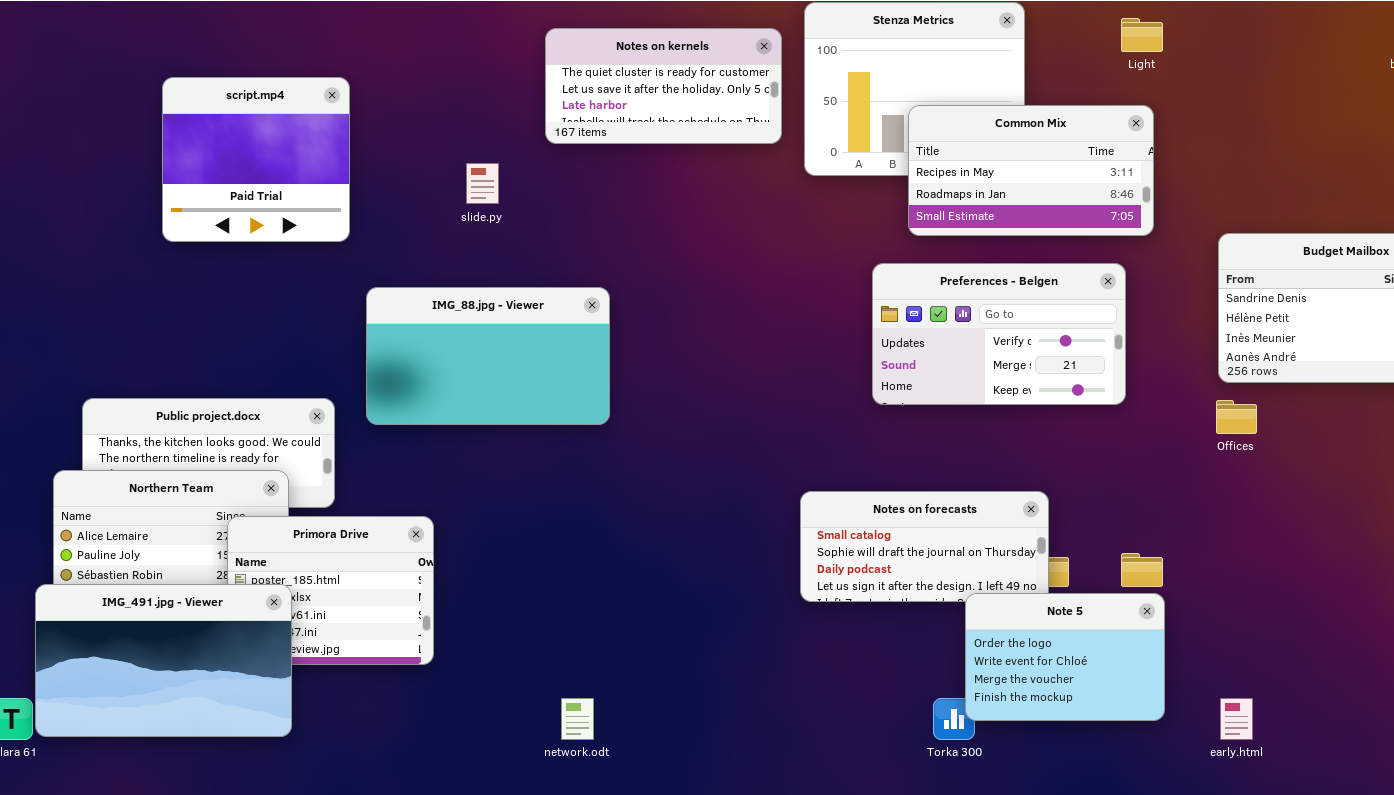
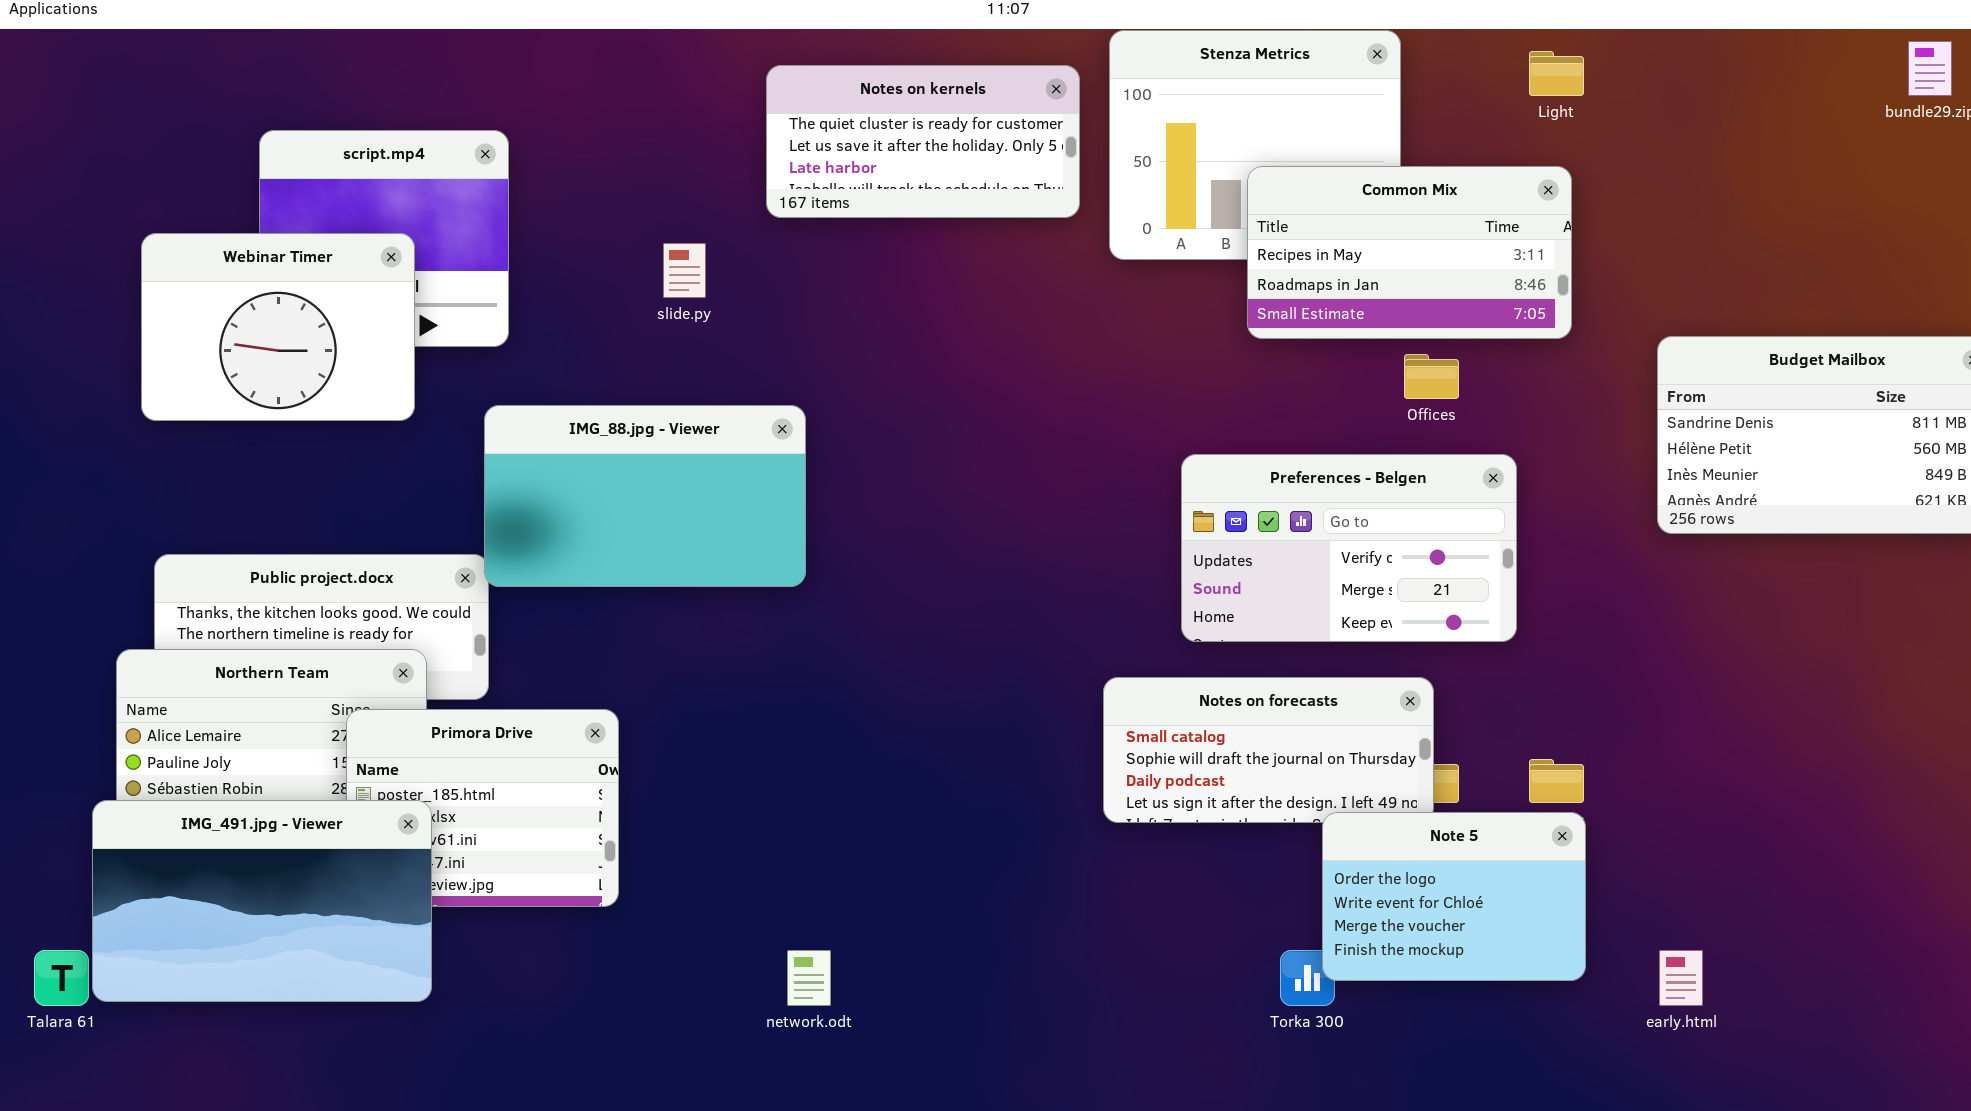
Webinar Timer: none -> [141,233,415,421], opened
Preferences - Belgen: [872,263,1126,405] -> [1181,454,1517,642], moved
IMG_88.jpg - Viewer: [366,287,610,425] -> [484,405,806,587], moved
Offices: [1216,400,1257,434] -> [1404,354,1459,399], moved

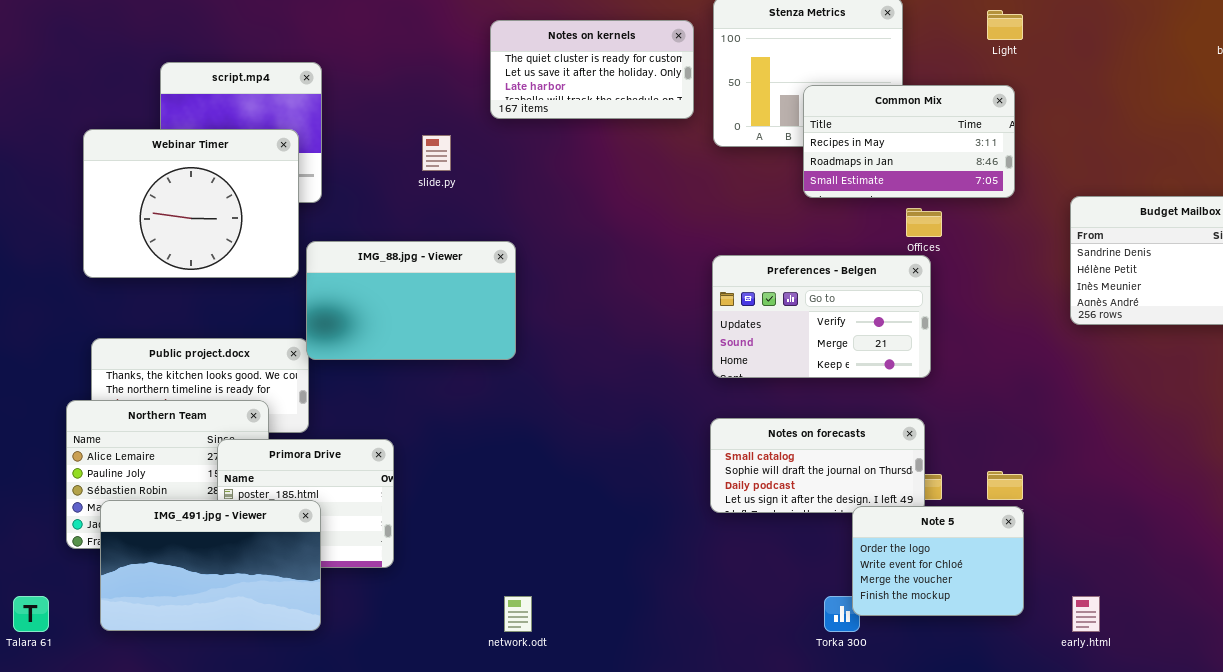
Webinar Timer: [141,233,415,421] -> [83,129,299,278], resized
Preferences - Belgen: [1181,454,1517,642] -> [712,255,931,378], moved
IMG_491.jpg - Viewer: [92,800,432,1002] -> [100,500,321,631], moved

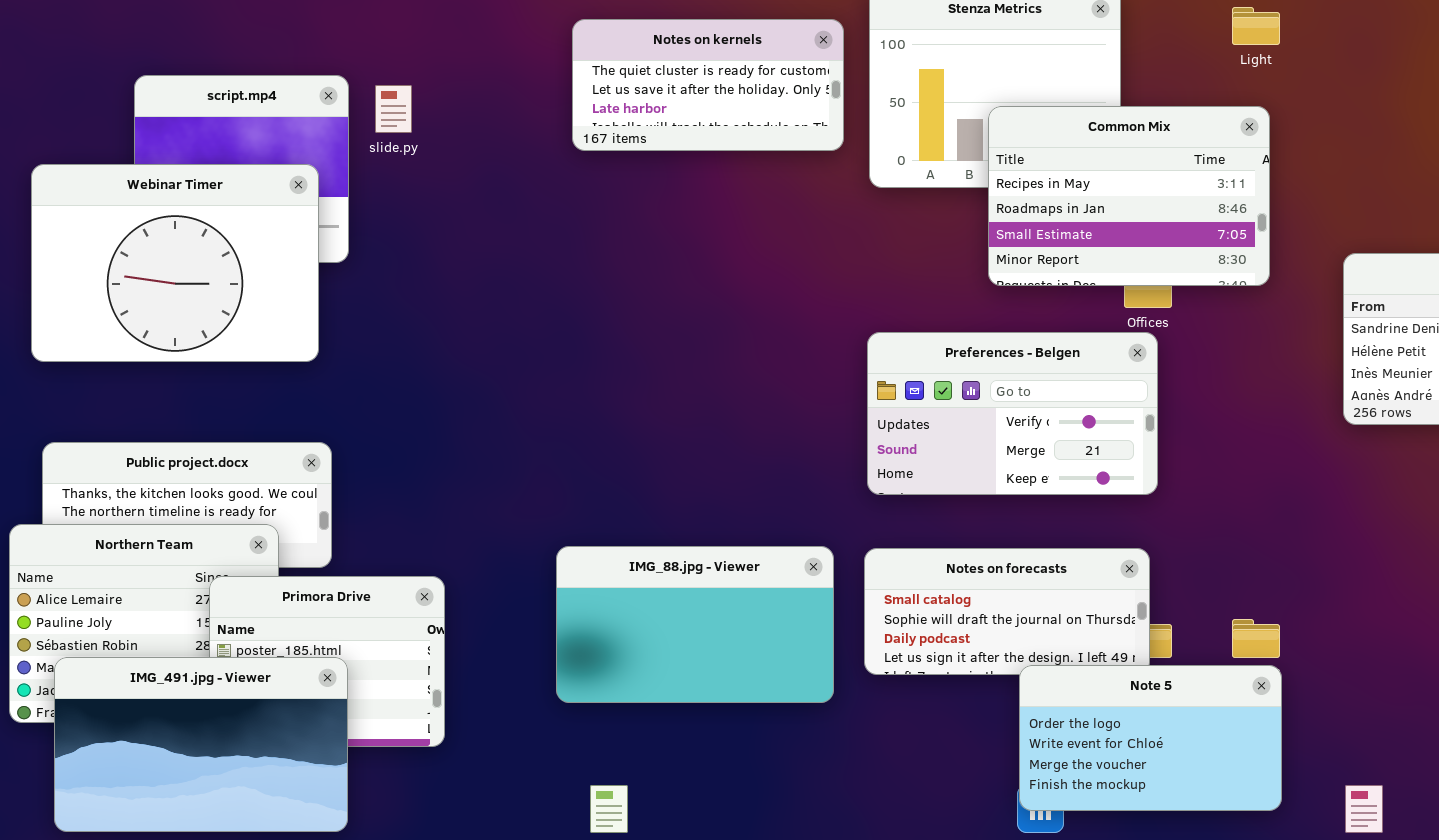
Common Mix: [803,85,1015,198] -> [988,106,1270,286], resized
slide.py: [422,135,451,171] -> [375,85,412,133], moved
IMG_88.jpg - Viewer: [306,241,516,360] -> [556,546,834,703], moved
Note 5: [852,506,1024,616] -> [1019,665,1282,811], resized

